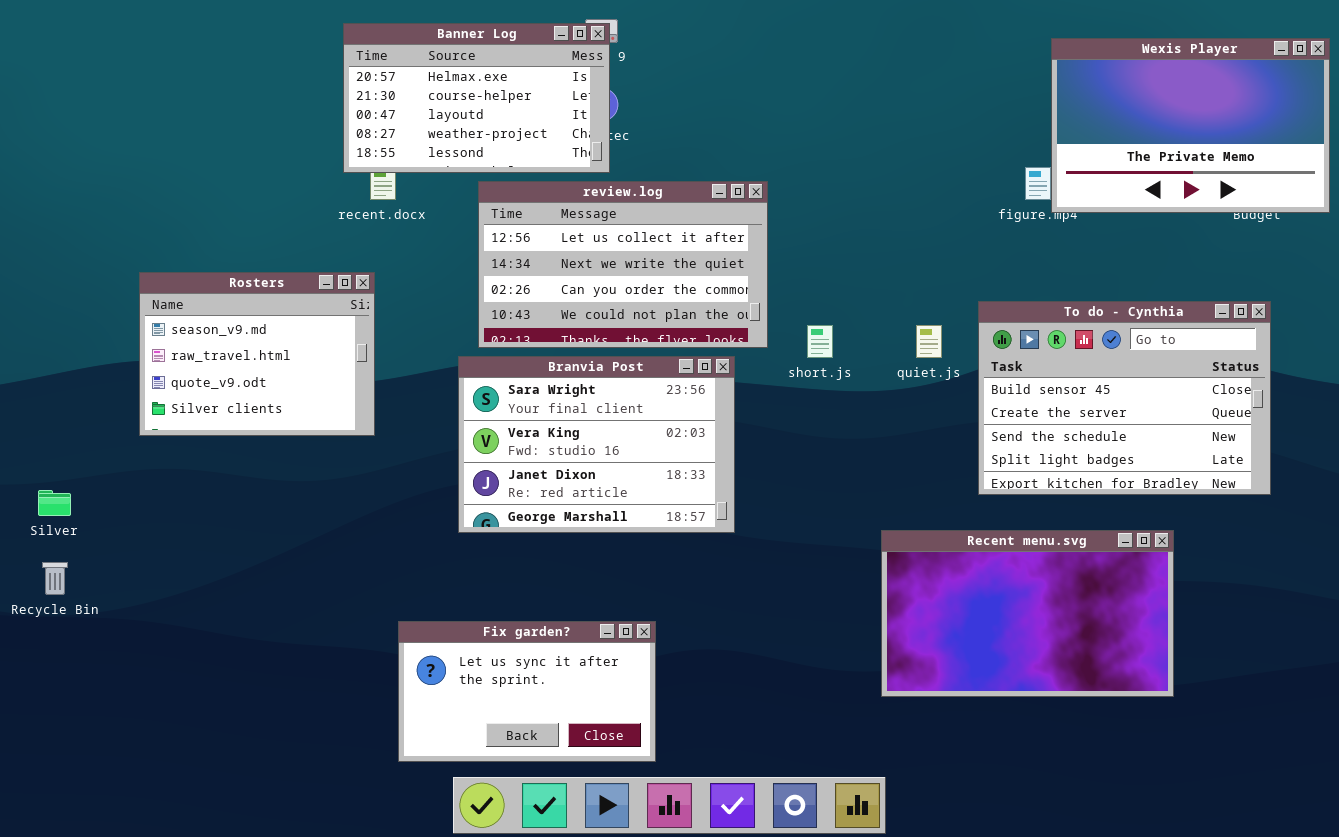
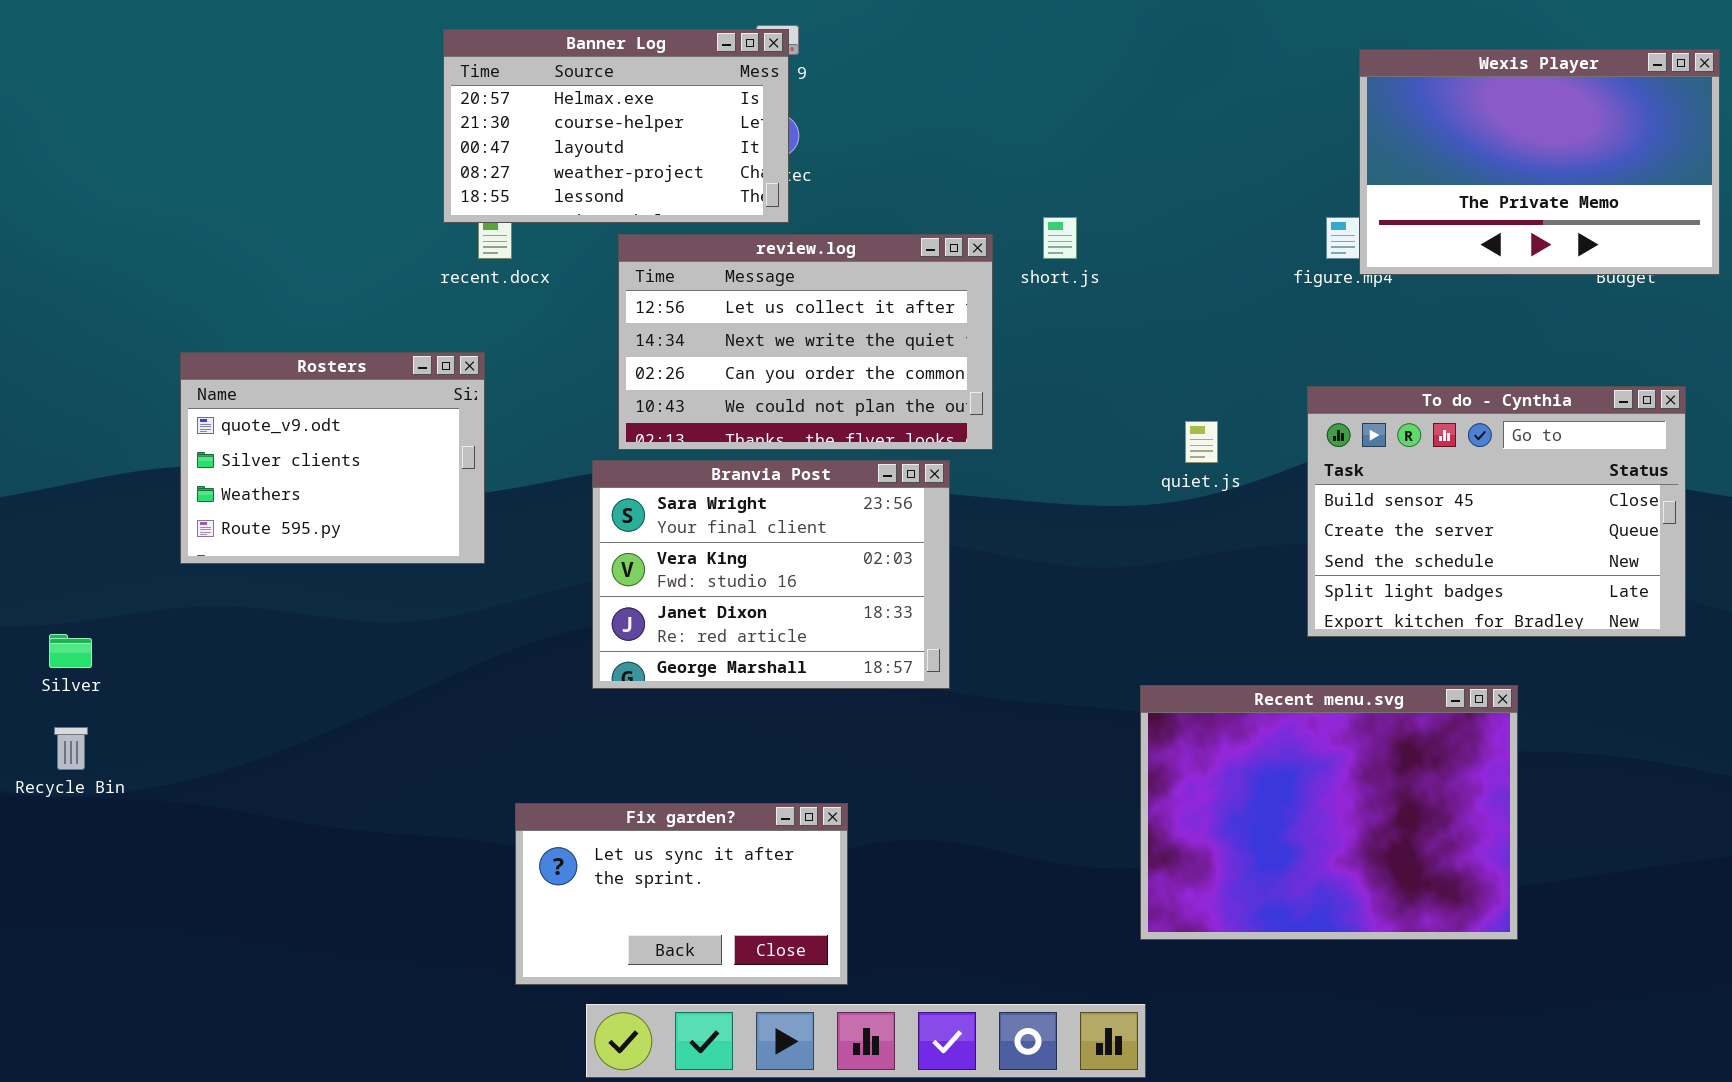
Rosters: [139,272,375,436] -> [180,352,485,564], scrolled down 2 rows
To do - Cynthia: [978,301,1271,495] -> [1307,386,1686,637], moved
short.js: [807,325,833,358] -> [1043,217,1077,259], moved
Recent menu.svg: [881,530,1174,697] -> [1140,685,1518,940], resized

